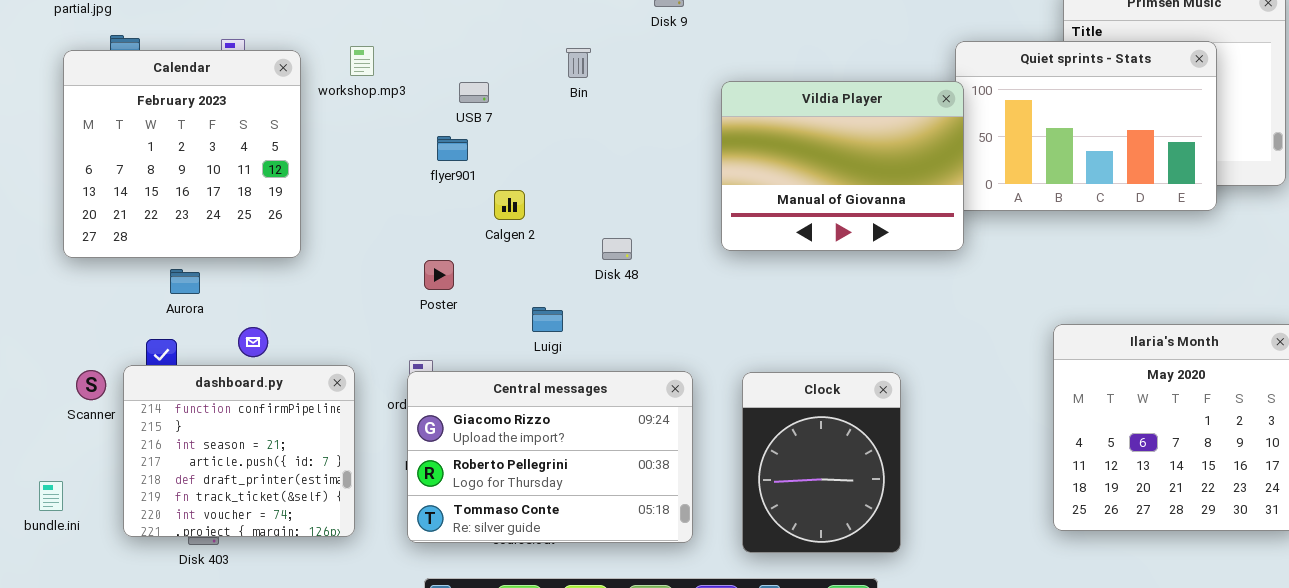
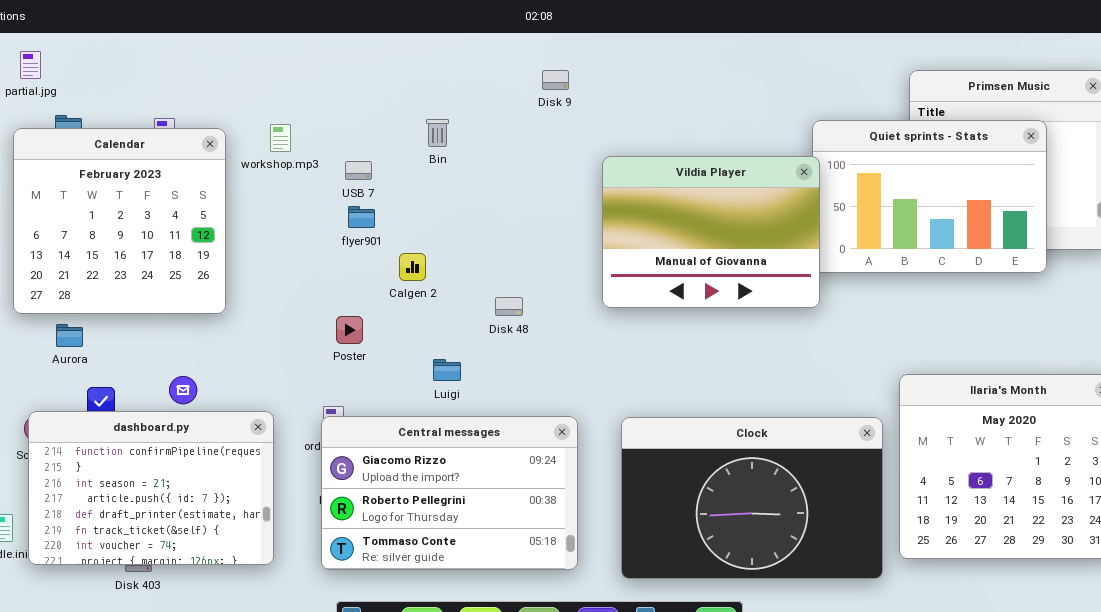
Bin: [566,48,591,78] -> [426,119,449,147], moved
USB 7: [459,82,489,103] -> [345,161,372,180], moved
Aurora: [170,269,200,294] -> [56,324,83,347], moved
dashboard.py: [123,365,355,537] -> [28,411,274,565], resized
Clock: [742,372,901,553] -> [621,417,883,579], resized

